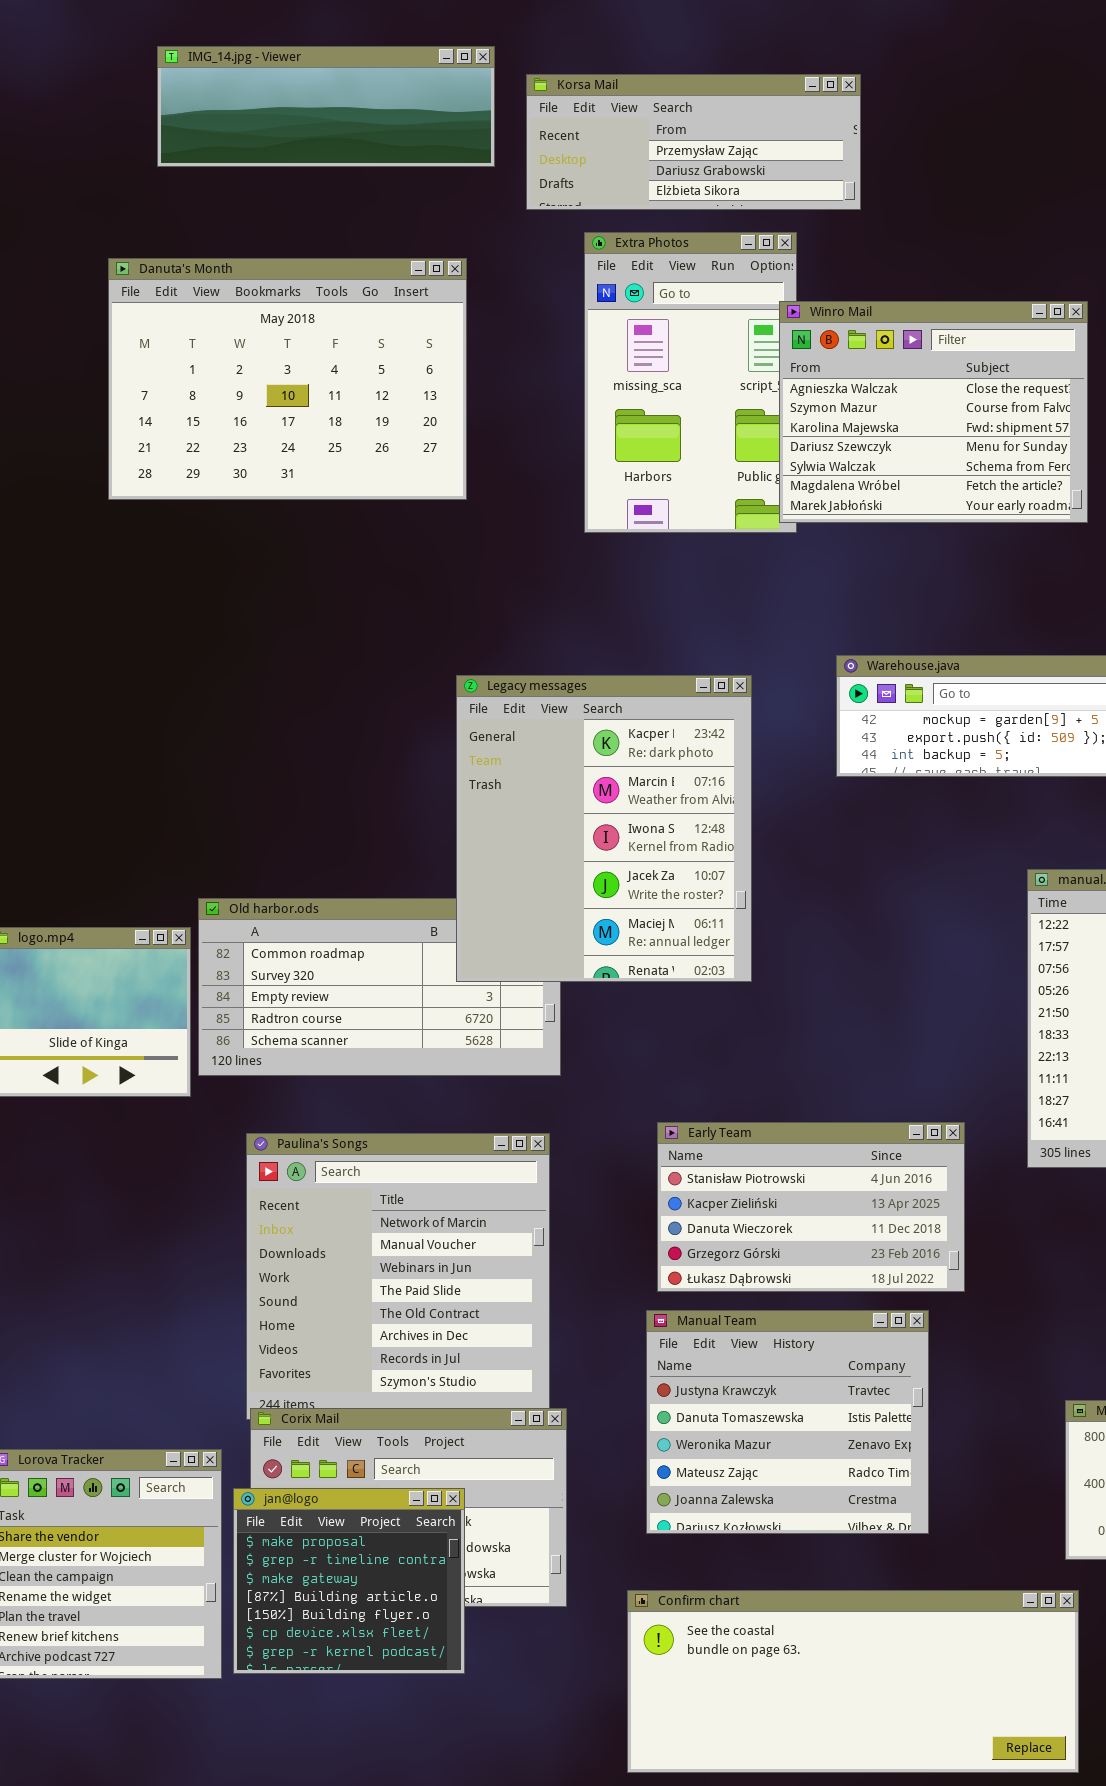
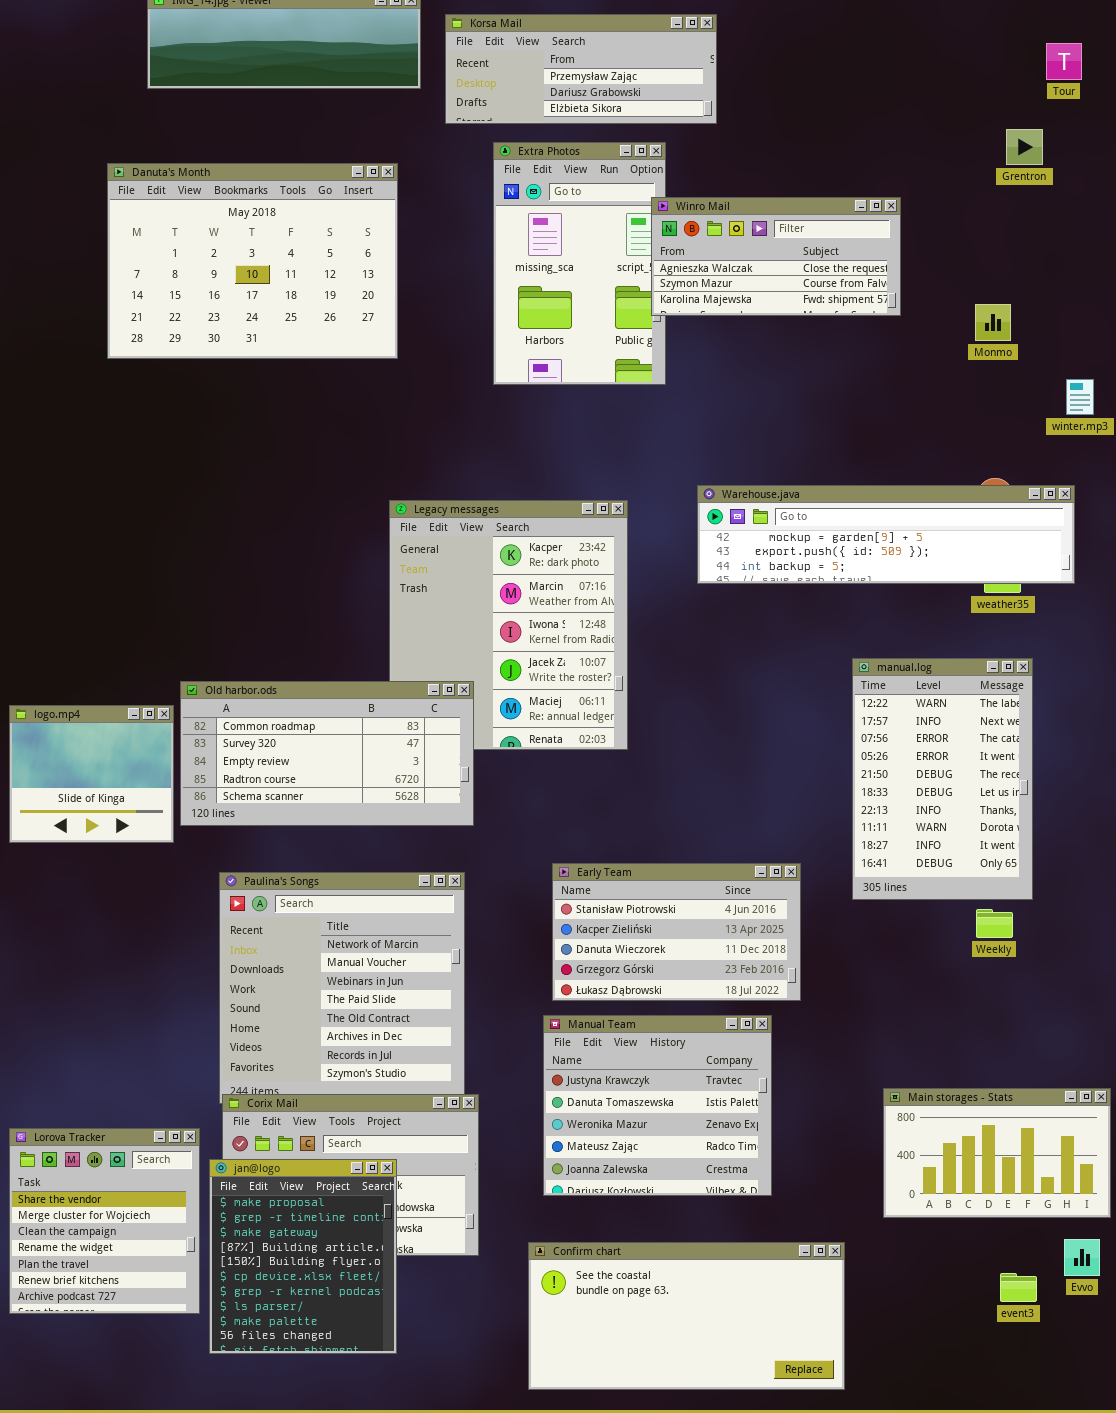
Winro Mail: [779,301,1088,523] -> [651,197,901,316], resized
Old harbor.ods: [198,898,561,1076] -> [180,681,474,826], raised
jan@logo: [233,1488,465,1674] -> [209,1159,397,1354], resized
Confirm chart: [627,1590,1079,1773] -> [528,1242,845,1390], resized

